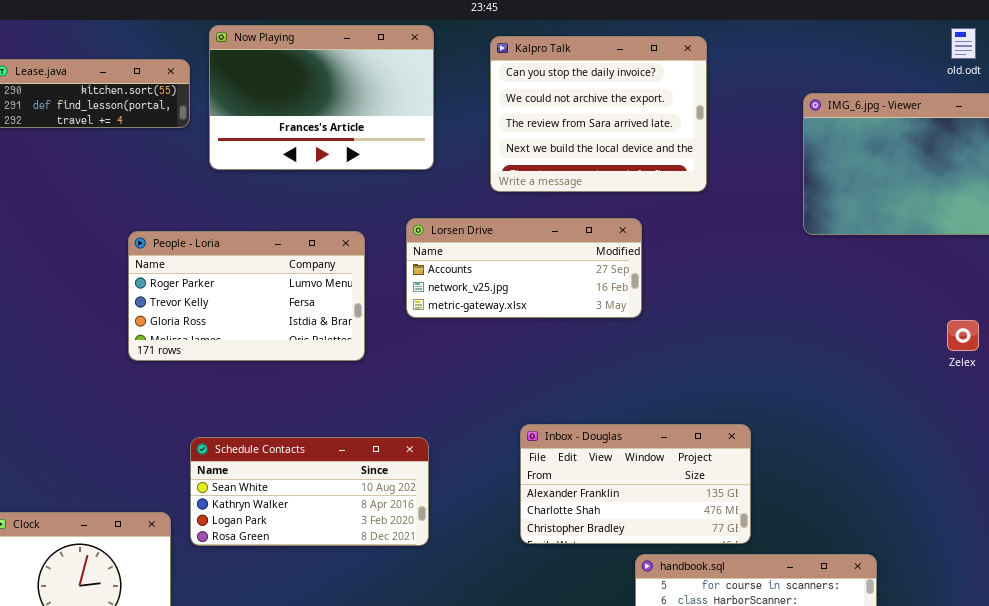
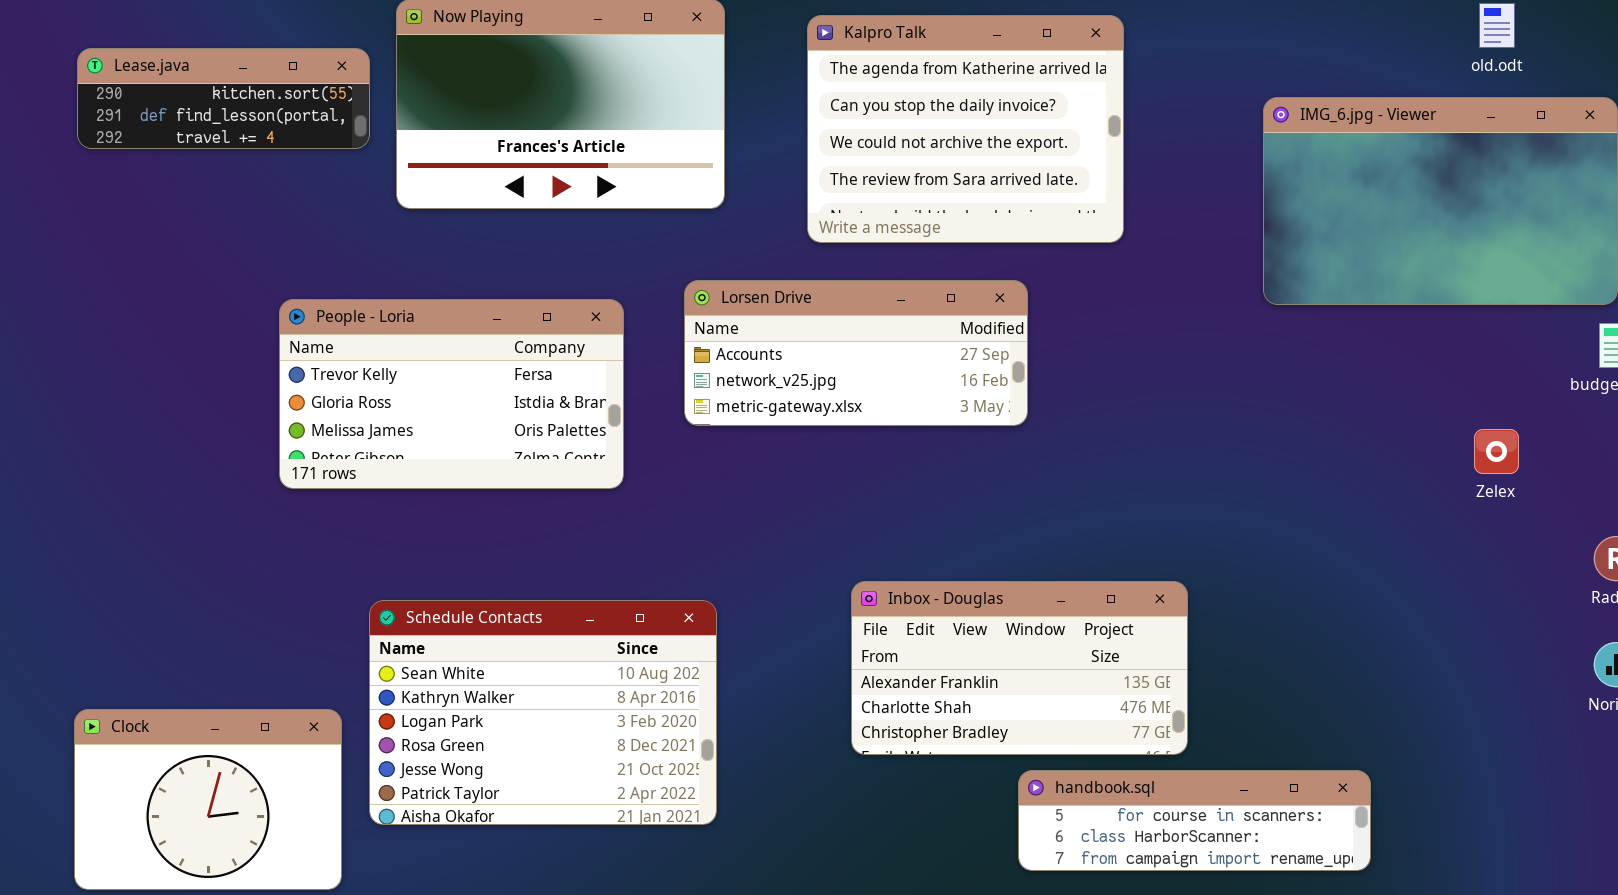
Kalpro Talk: [490,36,707,192] -> [807,15,1124,243], scrolled up 1 row
People - Loria: [128,231,365,361] -> [279,299,624,489], scrolled down 1 row
Schedule Contacts: [190,437,429,546] -> [369,600,717,825], resized

